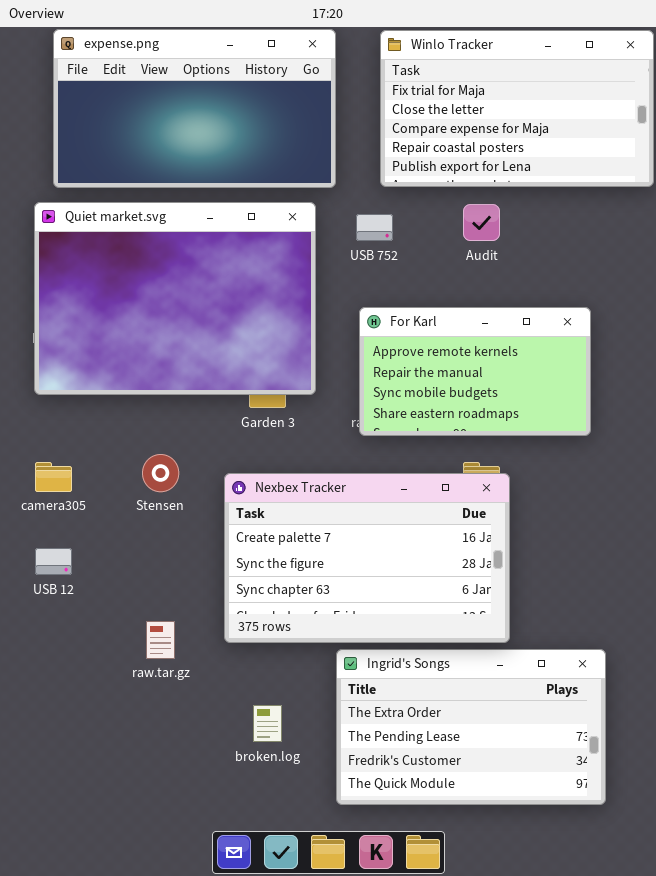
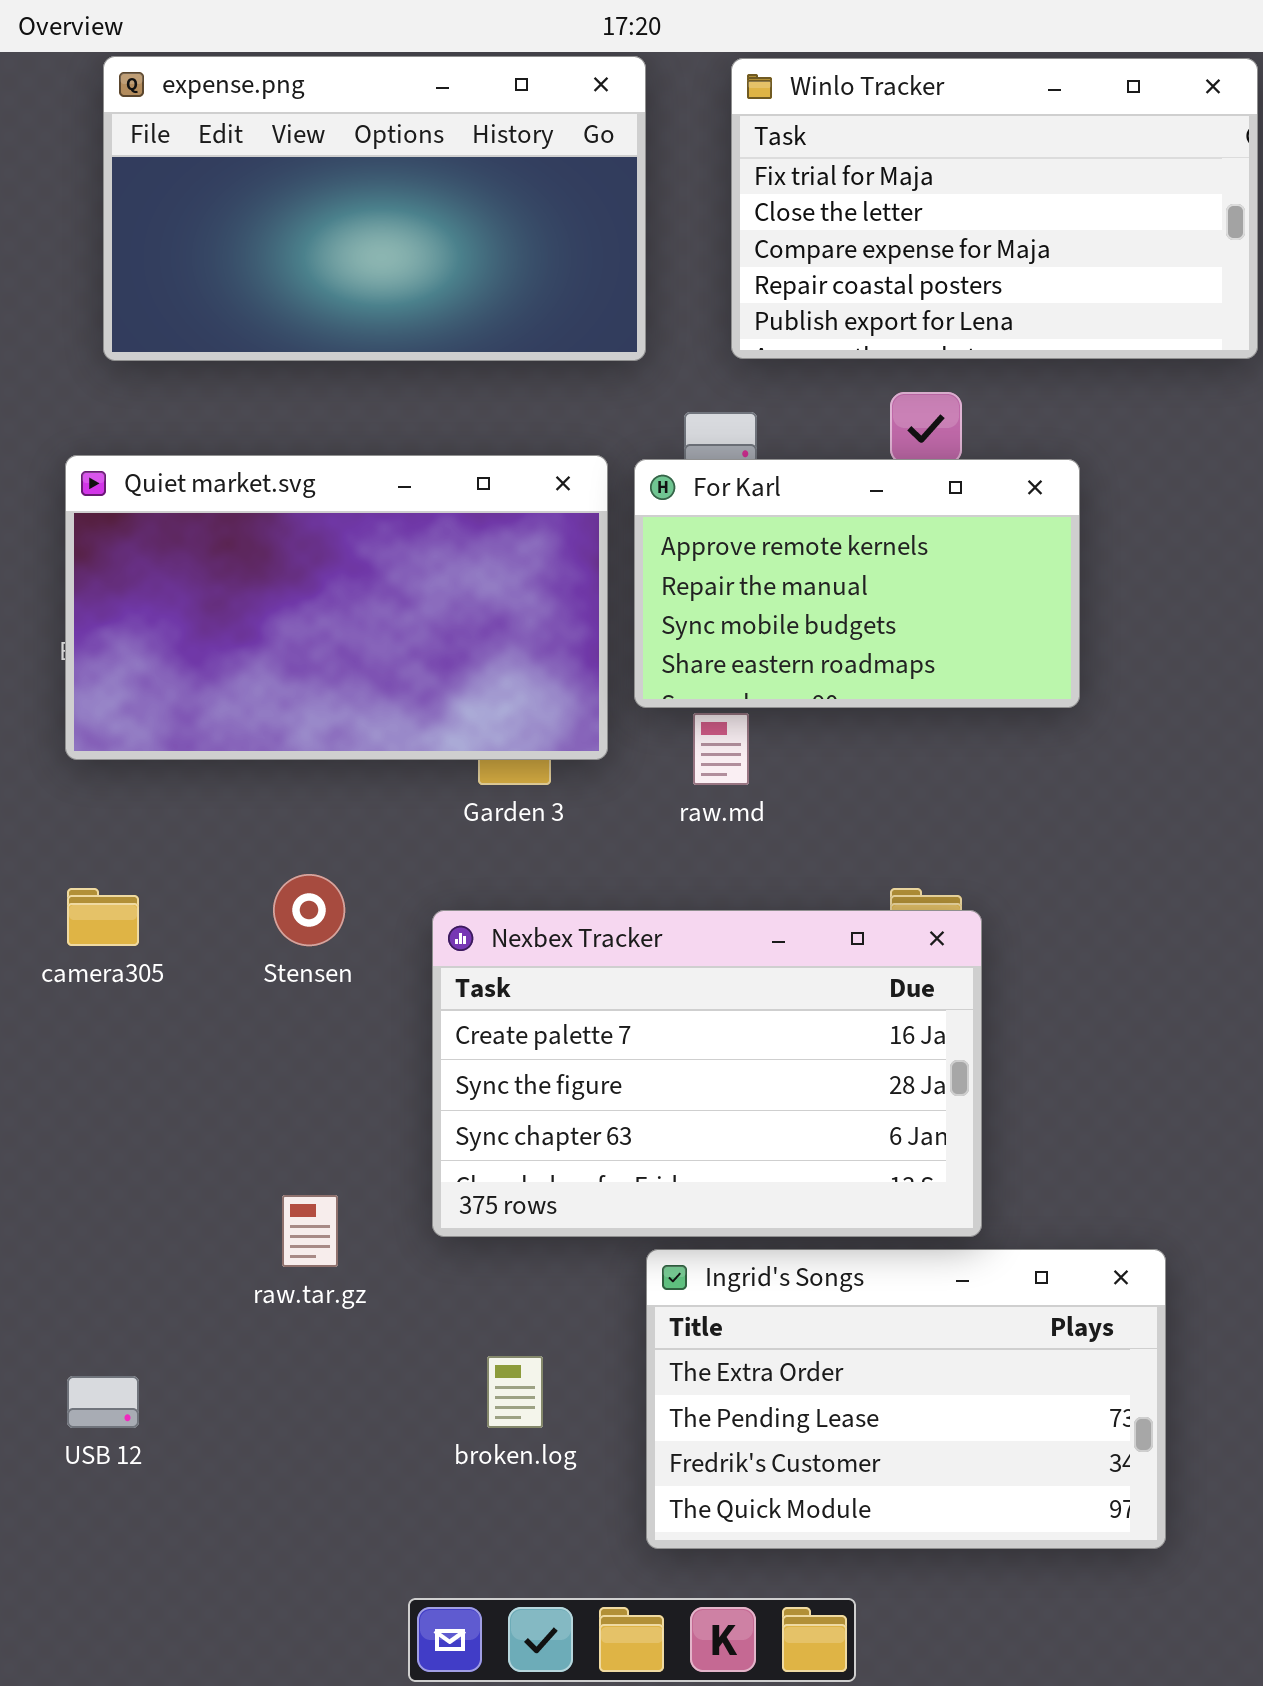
Quiet market.svg: [34,202,316,395] -> [65,455,608,760], resized
For Karl: [359,307,591,436] -> [634,459,1080,708], moved
USB 12: [35,548,72,575] -> [67,1376,139,1428], moved

